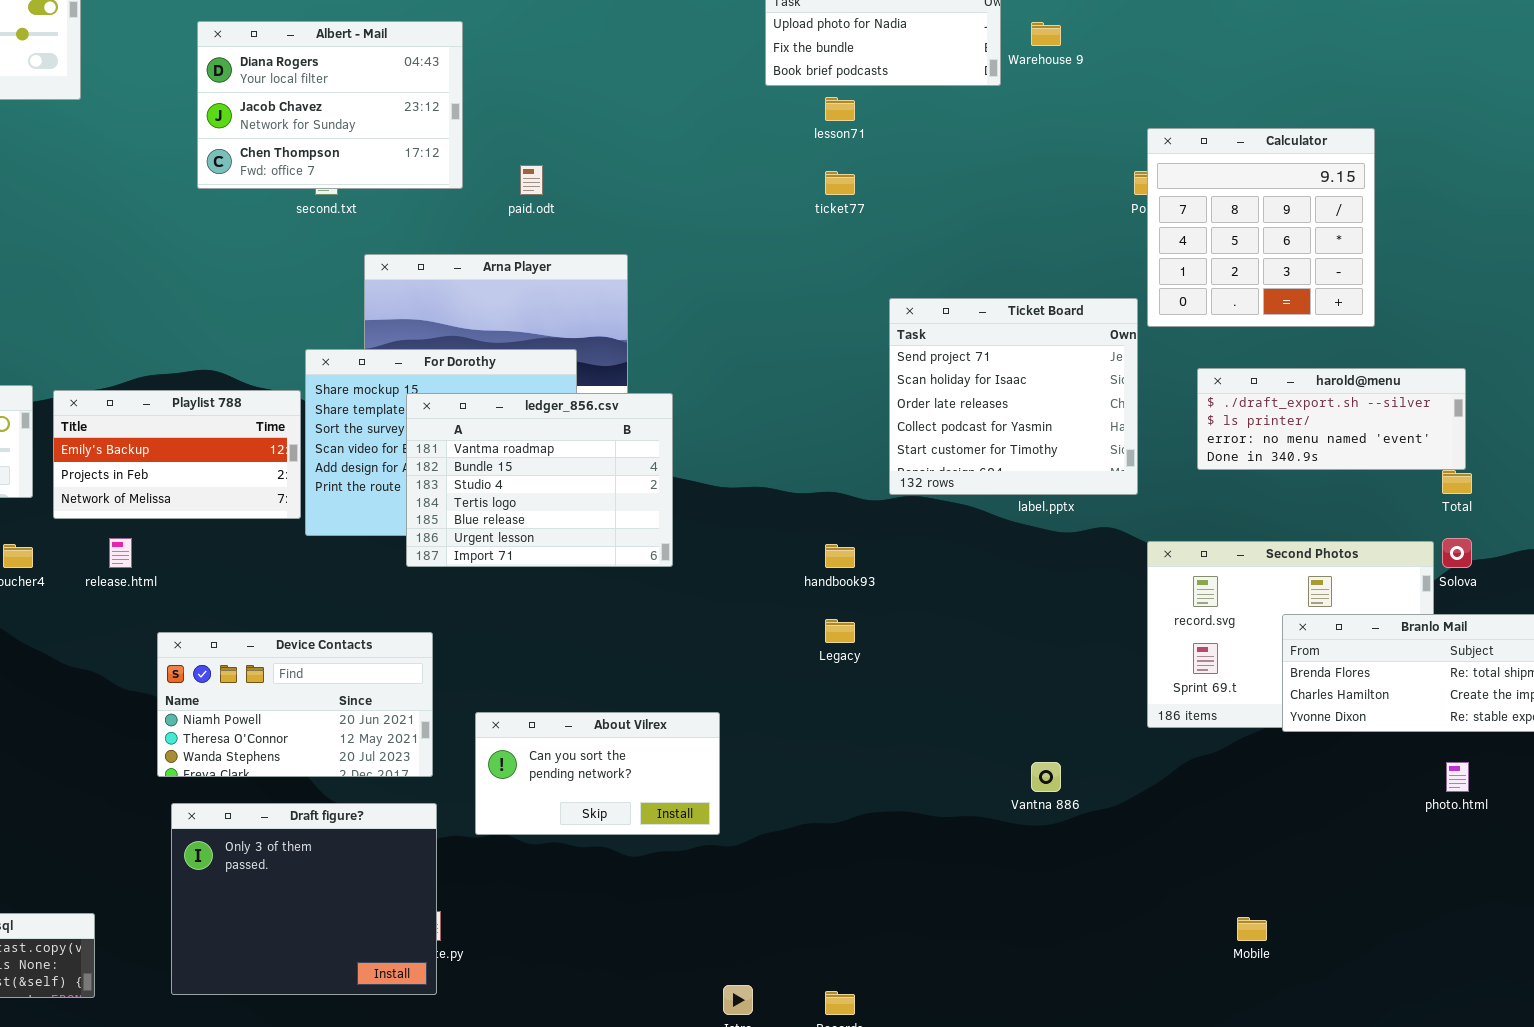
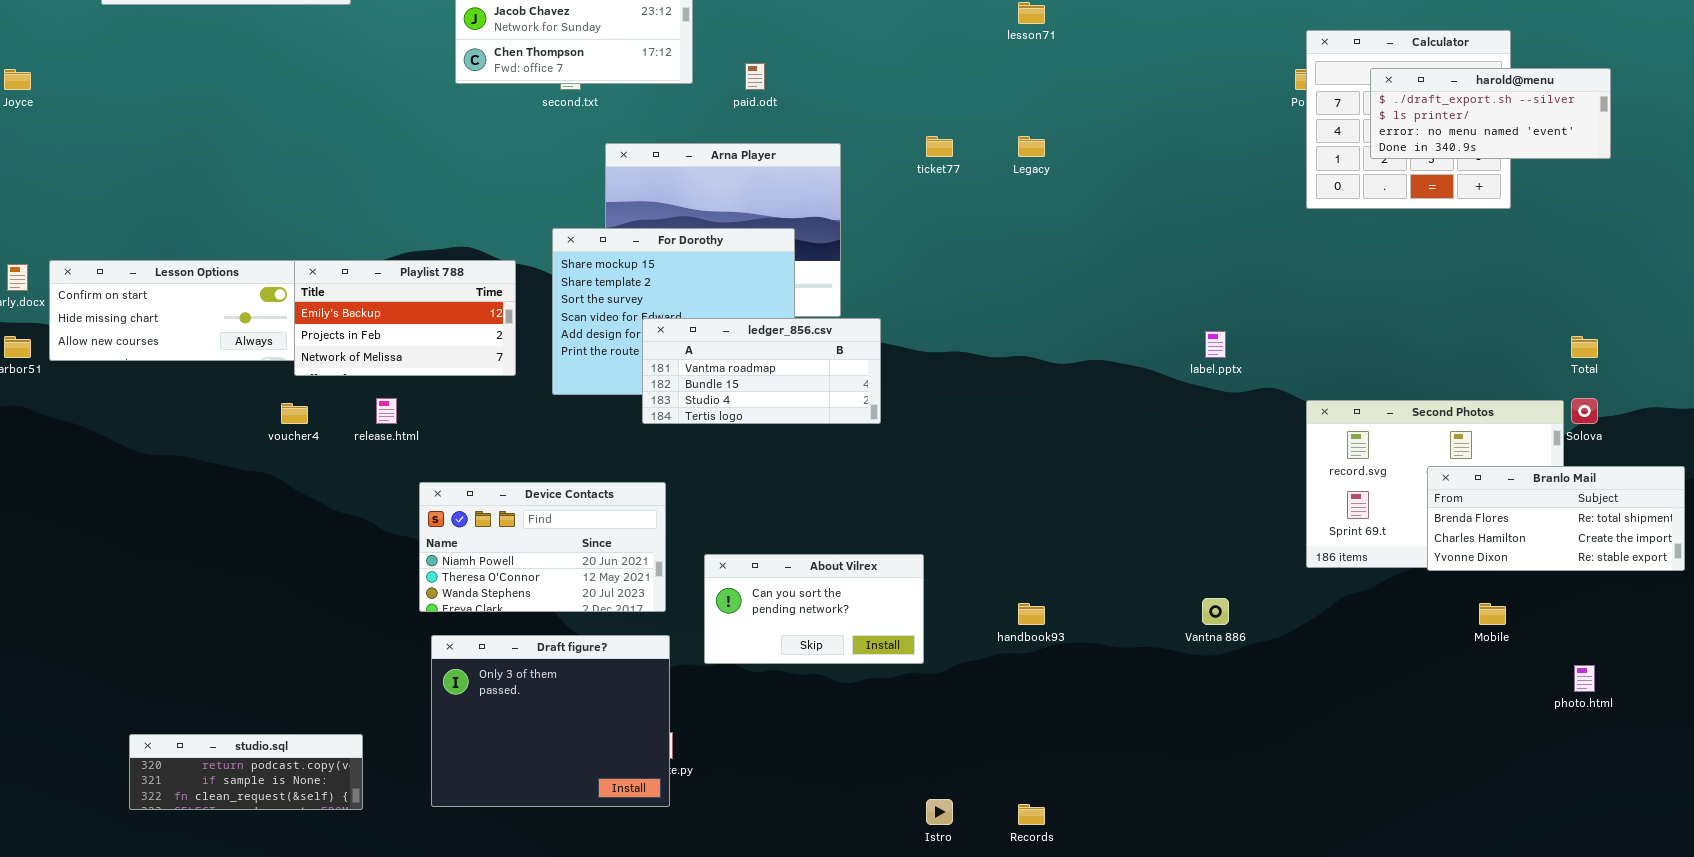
ticket77: [825,171,855,195] -> [926,136,953,157], moved
Ticket Board: [889,298,1138,495] -> none, closed
harold@menu: [1197,368,1466,470] -> [1370,68,1611,159], moved
Playlist 788: [53,390,301,519] -> [294,260,516,376], moved
ledger_856.csv: [406,393,673,567] -> [642,318,881,424], resized
handbook93: [825,544,855,568] -> [1018,603,1045,625], moved
Legacy: [825,619,855,643] -> [1018,136,1045,157], moved
photo.html: [1446,762,1469,792] -> [1574,665,1595,692], moved
Mobile: [1237,917,1267,941] -> [1479,603,1506,625], moved

